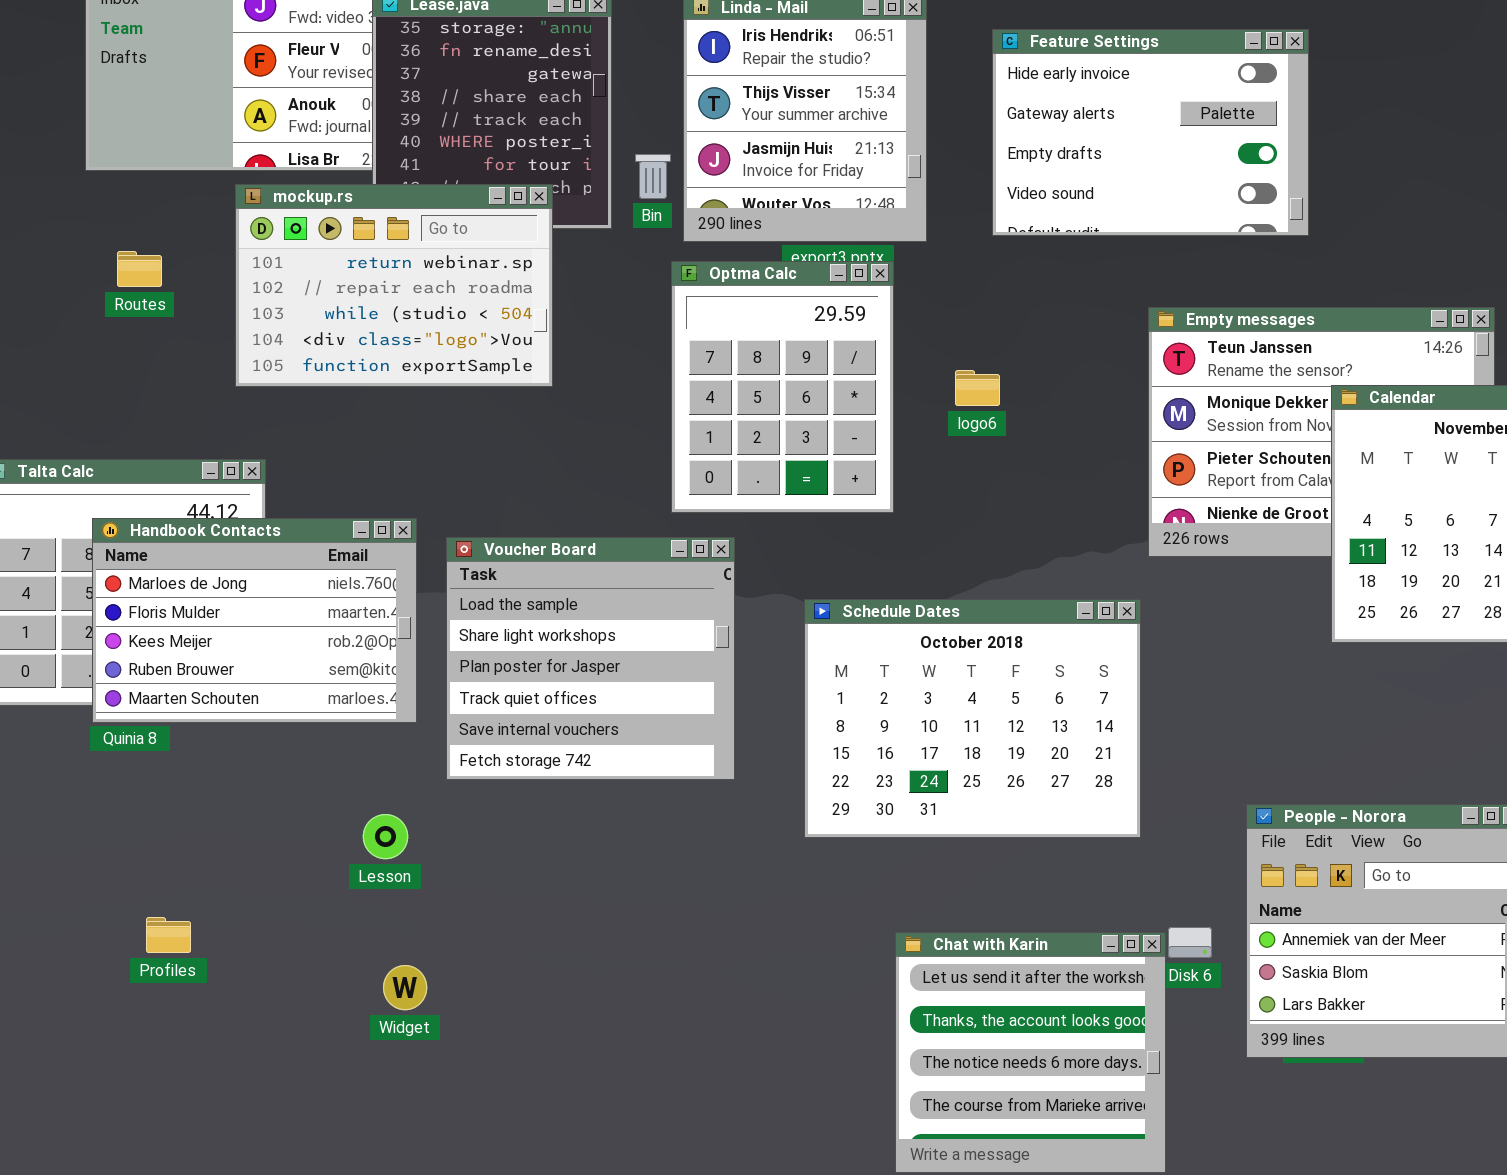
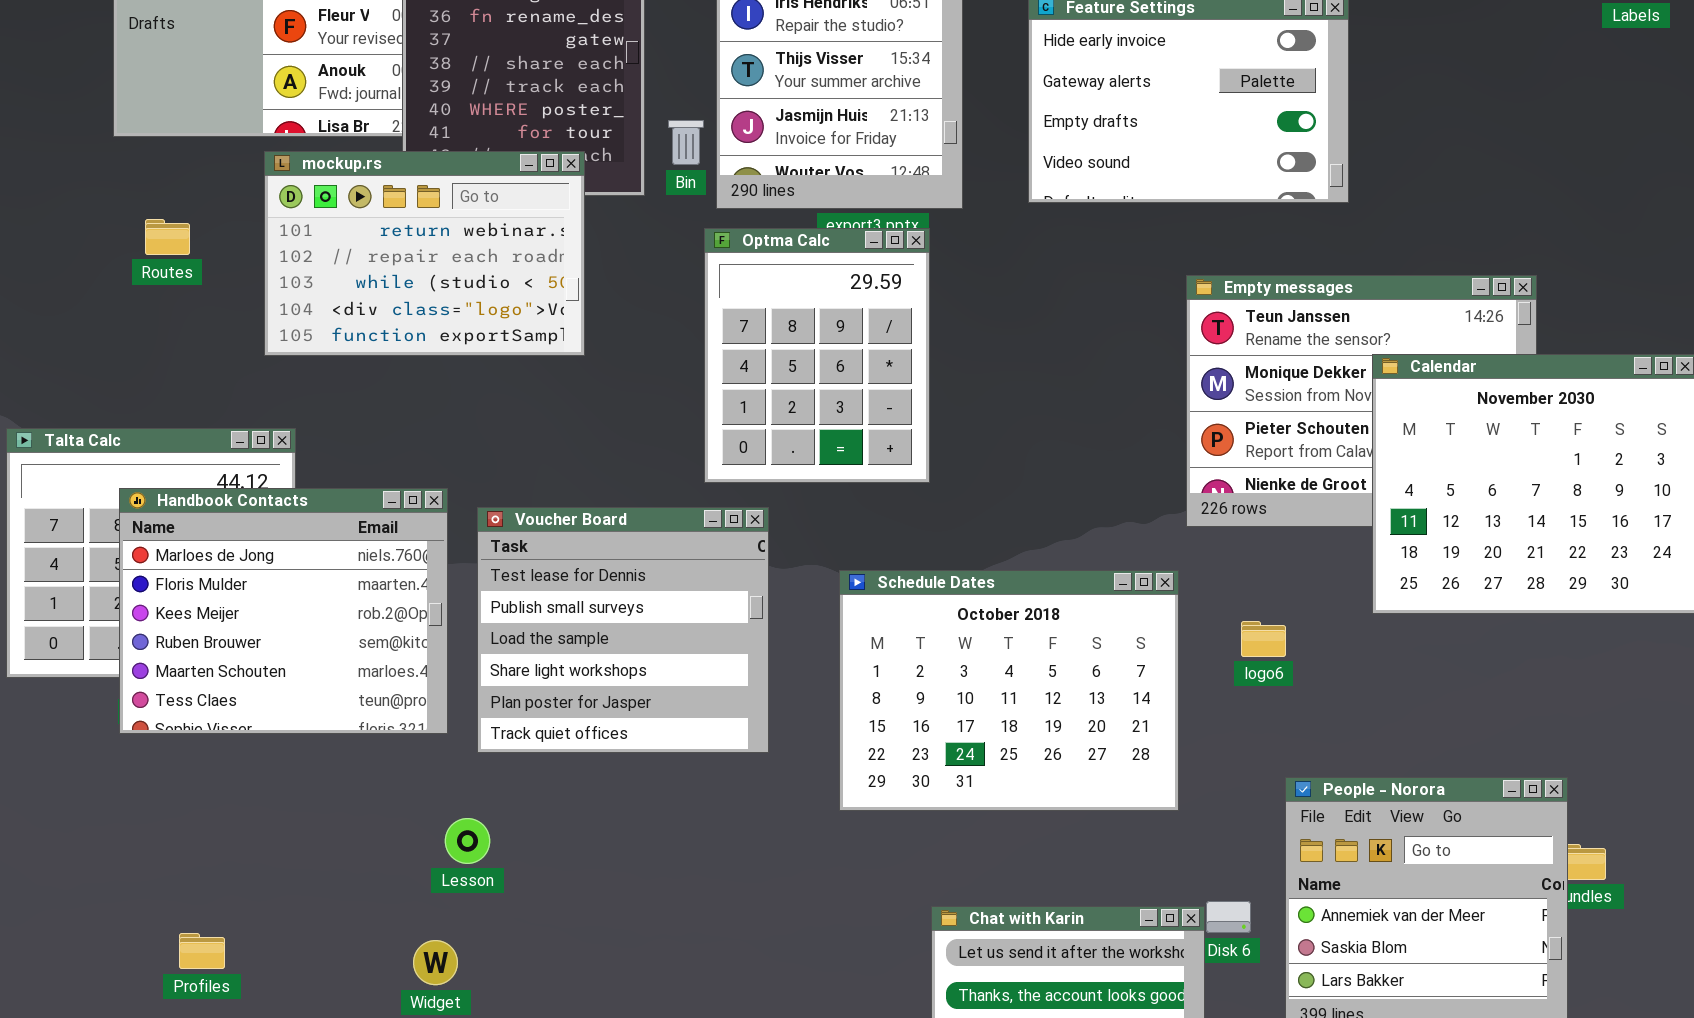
logo6: [955,370,1000,406] -> [1241,621,1286,657], moved
Handbook Contacts: [92,518,417,723] -> [119,488,448,734], resized
Voucher Board: [446,537,735,780] -> [477,507,769,753], scrolled up 2 rows
Lesson: [363,814,408,859] -> [445,818,490,864], moved
Profiles: [146,917,191,953] -> [179,933,225,969], moved

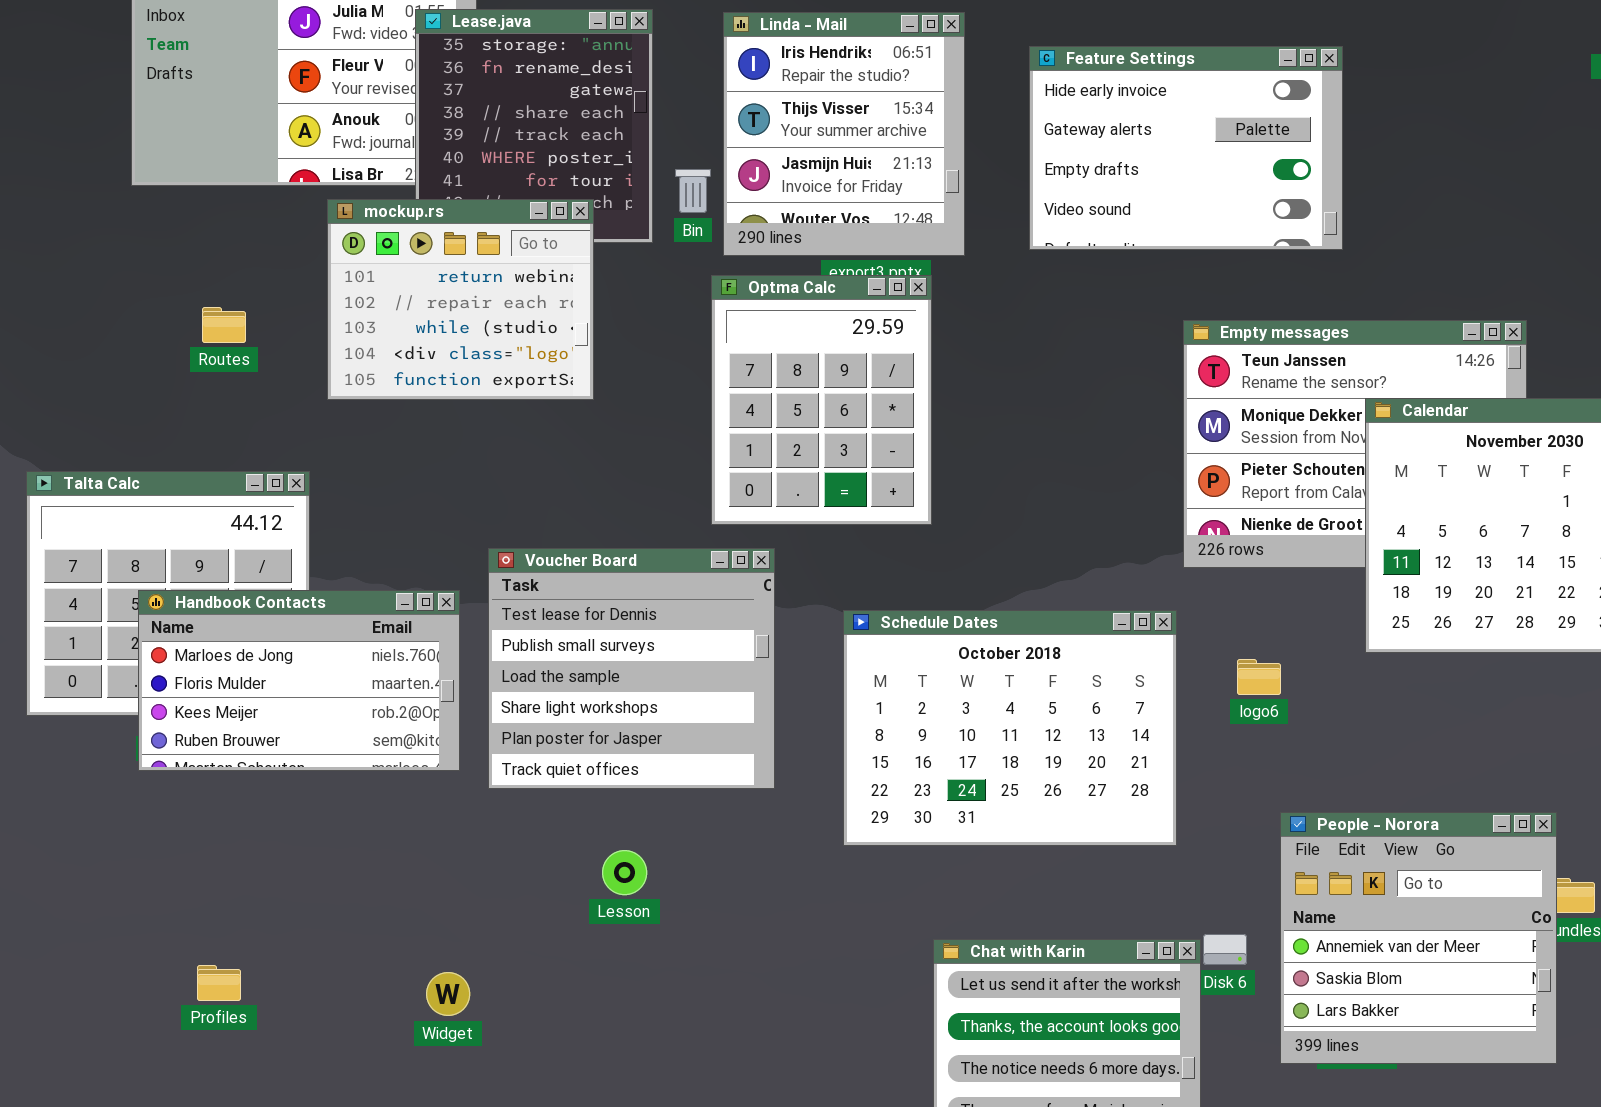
mockup.rs: [264,151,585,356] -> [327,199,594,400], resized
Routes: [145,219,190,255] -> [202,307,246,343], moved
Handbook Contacts: [119,488,448,734] -> [138,590,460,771], resized
Lesson: [445,818,490,864] -> [602,850,647,895], moved

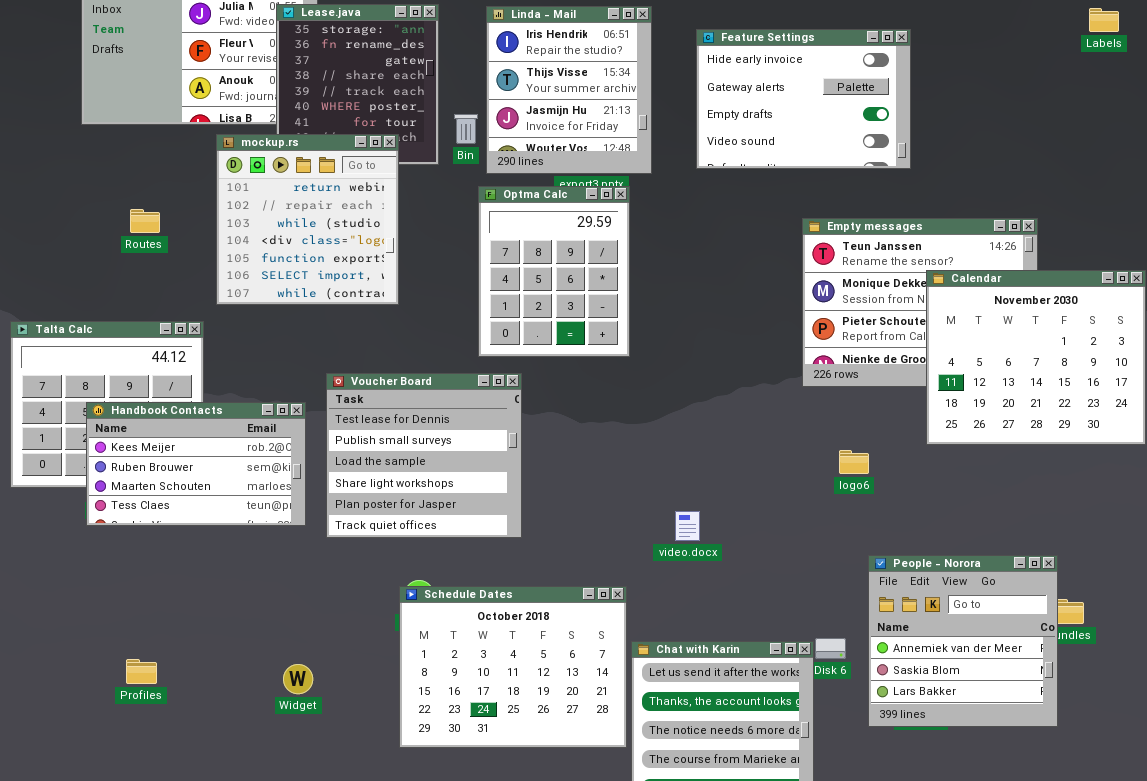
mockup.rs: [327,199,594,400] -> [216,134,399,305], resized
Handbook Contacts: [138,590,460,771] -> [86,402,306,526], scrolled down 2 rows
Schedule Dates: [843,610,1177,846] -> [399,586,627,748], moved

